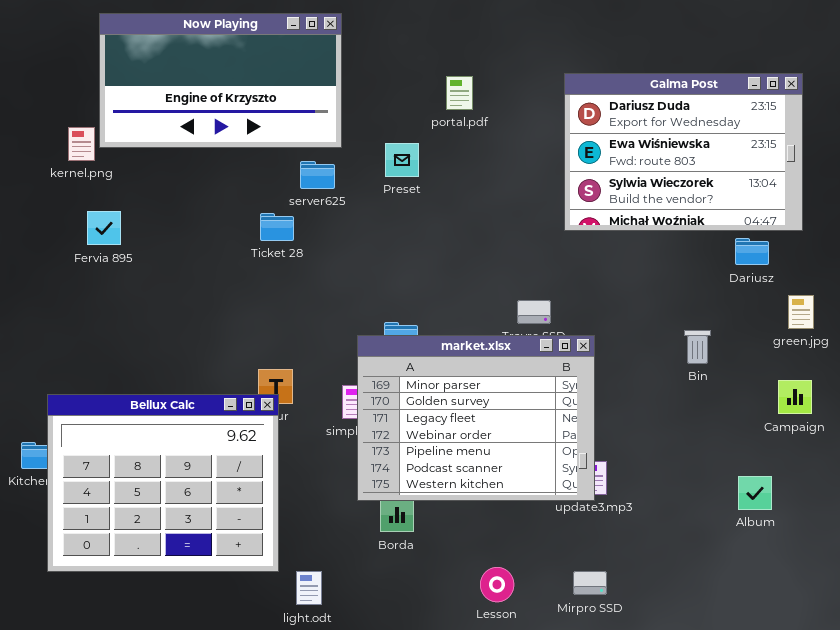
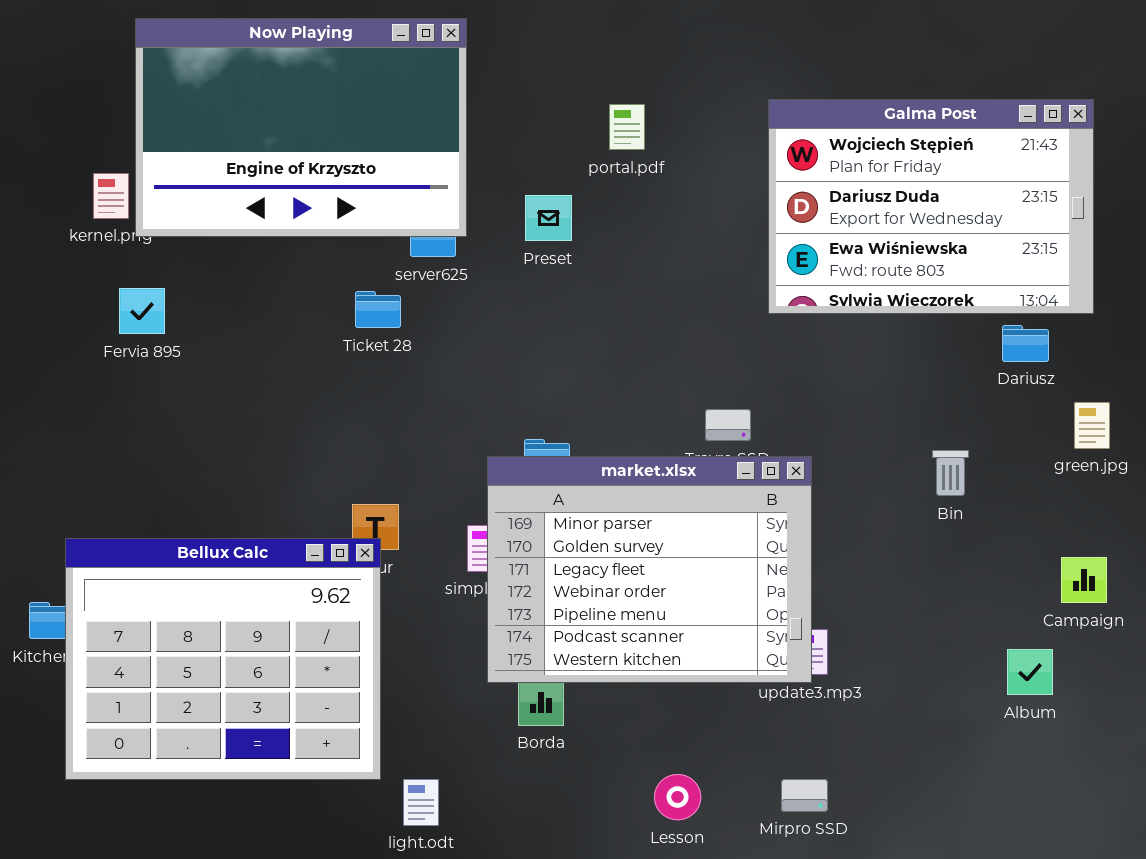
Now Playing: [99,13,342,148] -> [135,18,467,237], resized
Galma Post: [564,73,803,231] -> [768,99,1094,314], scrolled up 1 row
Campaign: [778,380,812,414] -> [1061,557,1107,603], moved

